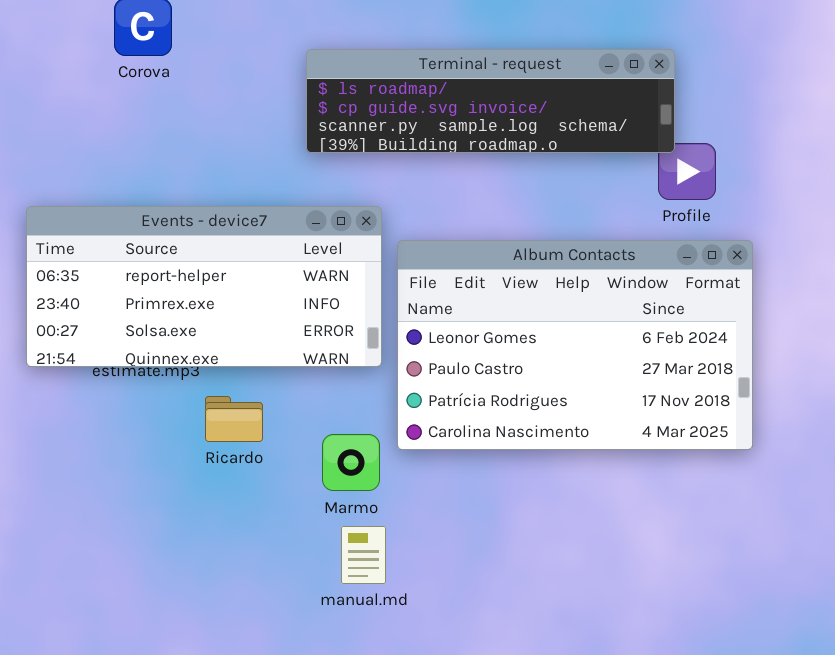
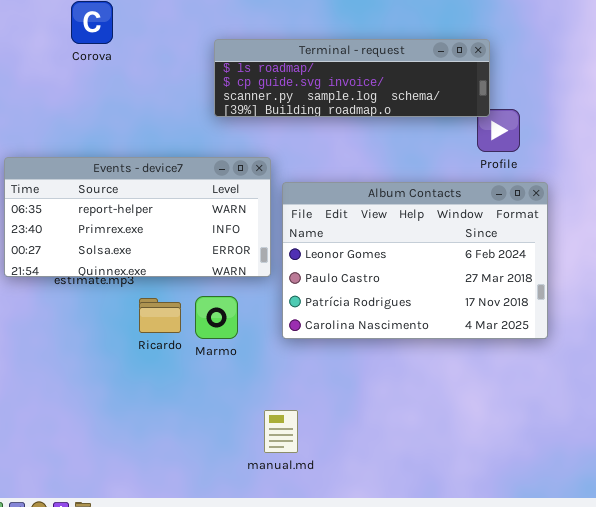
Marmo: [322,434,380,491] -> [195,296,238,339], moved
manual.md: [341,526,386,584] -> [264,410,298,453], moved

